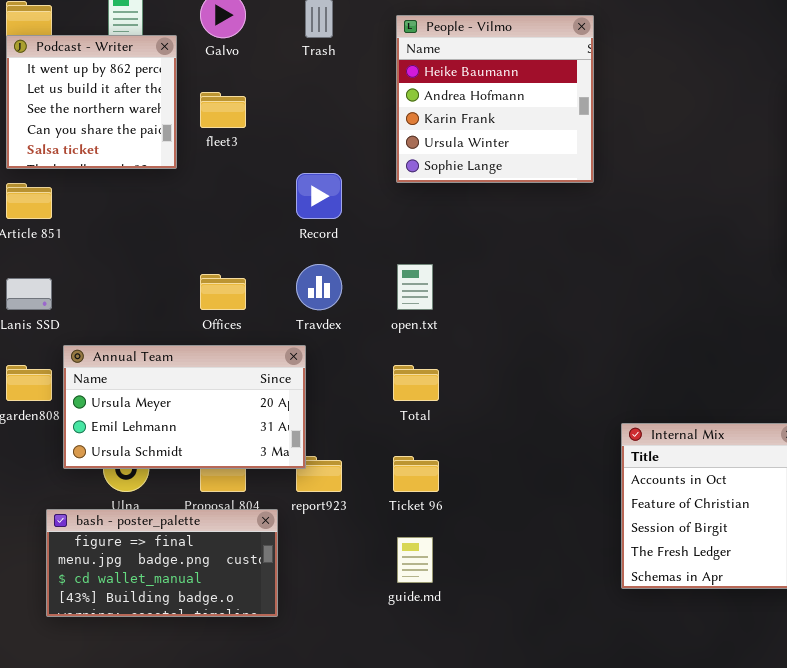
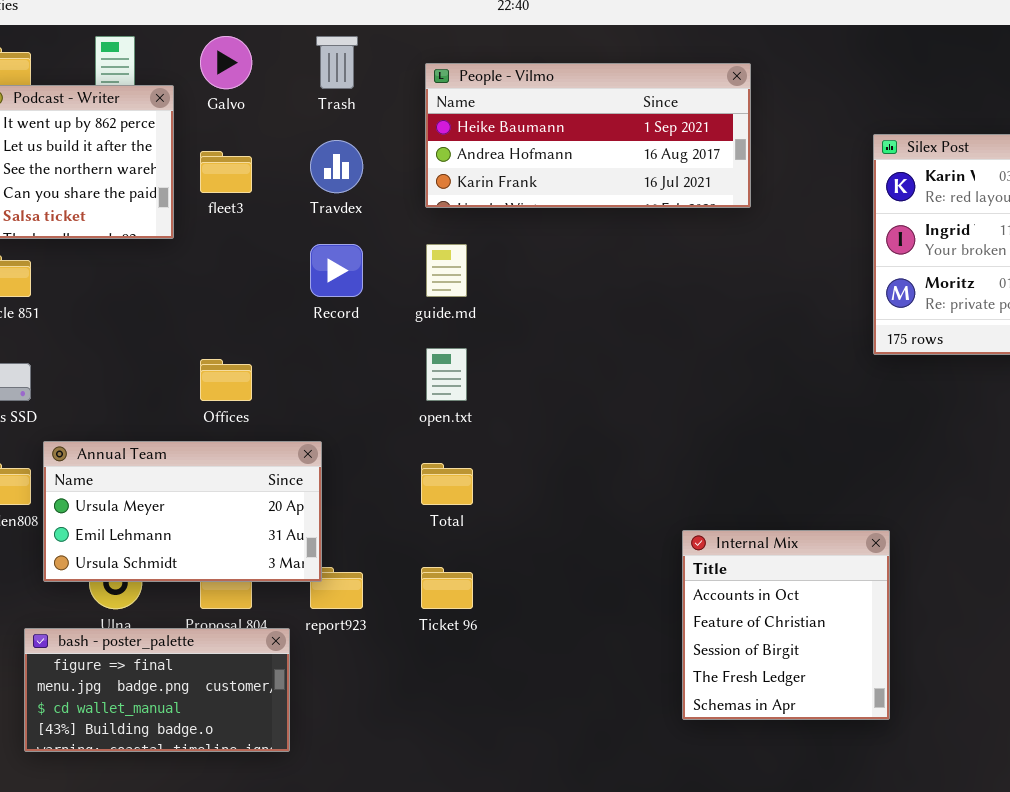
People - Vilmo: [396,15,594,183] -> [425,63,751,208], resized
Travdex: [296,264,342,310] -> [310,140,363,193], moved
guide.md: [397,537,433,583] -> [426,244,467,297], moved

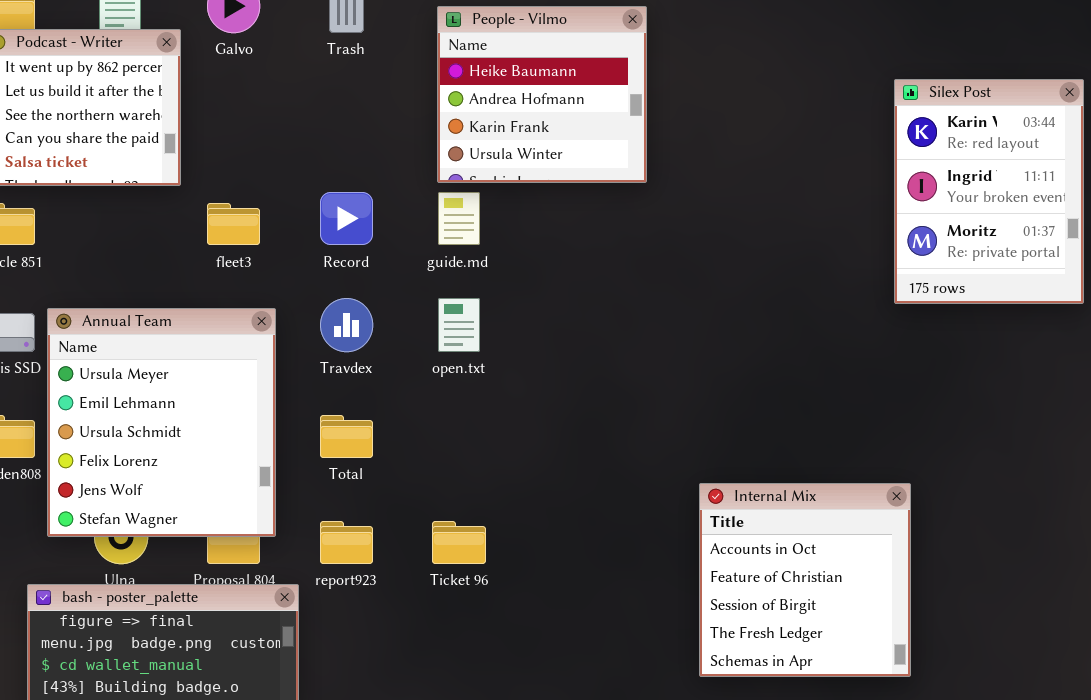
People - Vilmo: [425,63,751,208] -> [437,6,647,183], resized
Travdex: [310,140,363,193] -> [320,298,373,352], moved
fleet3: [200,151,252,193] -> [207,203,260,245], moved
Annual Team: [43,441,322,582] -> [47,308,276,537], resized
Total: [421,463,473,505] -> [320,415,373,458], moved

